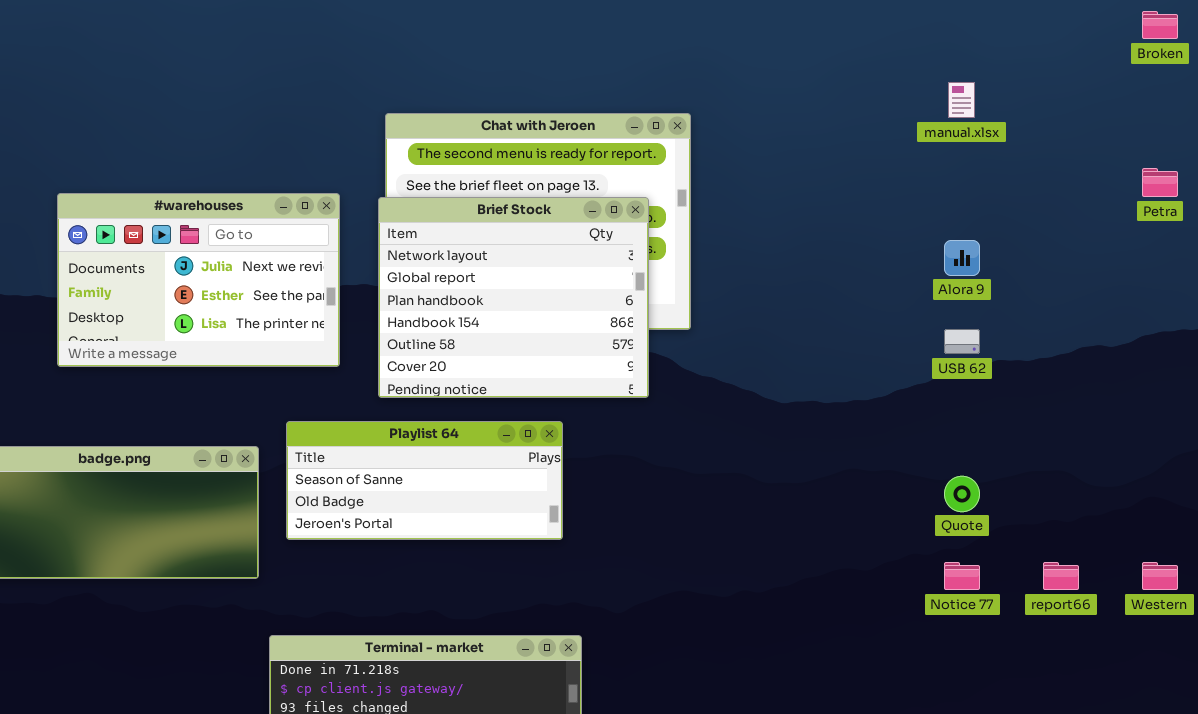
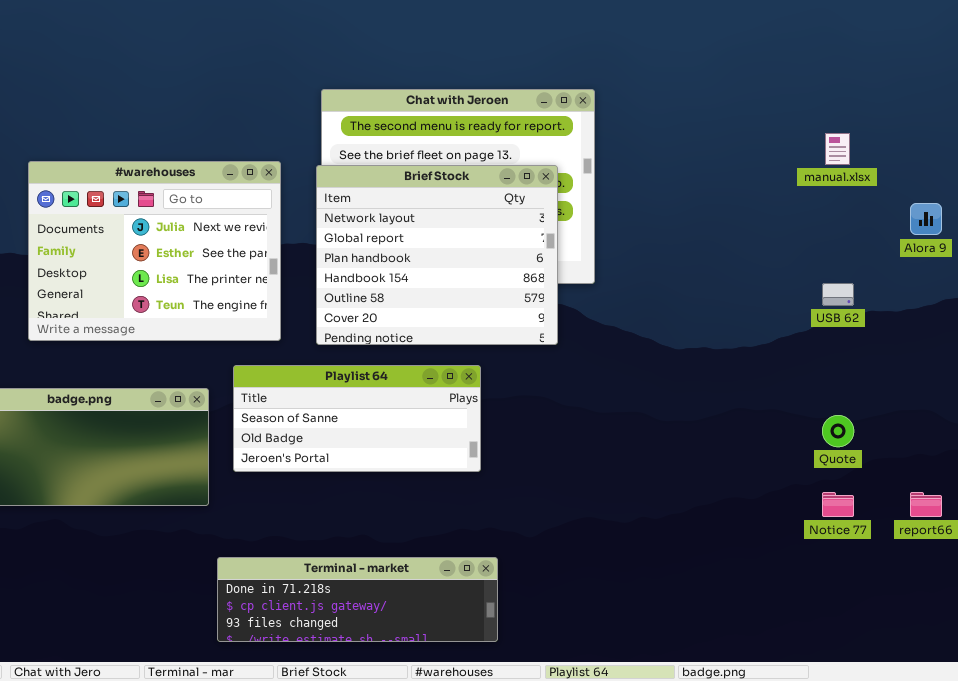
manual.xlsx: [948,82,975,118] -> [825,133,850,165], moved
#warehouses: [57,193,340,367] -> [28,161,281,341], resized
Alora 9: [944,240,980,276] -> [910,203,942,235], moved

